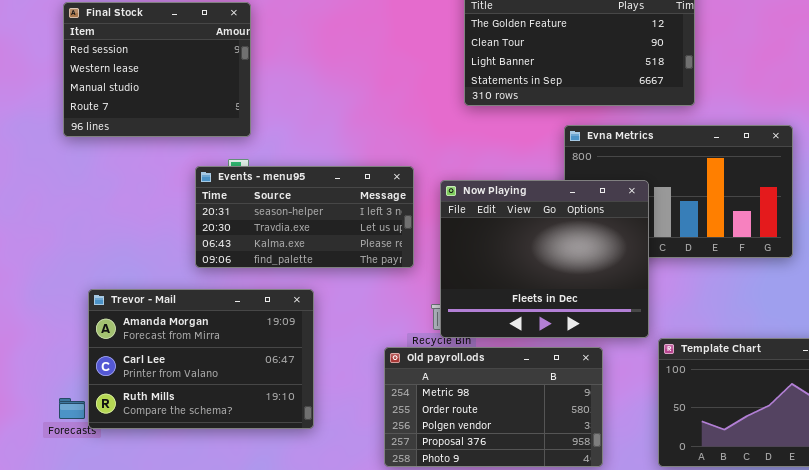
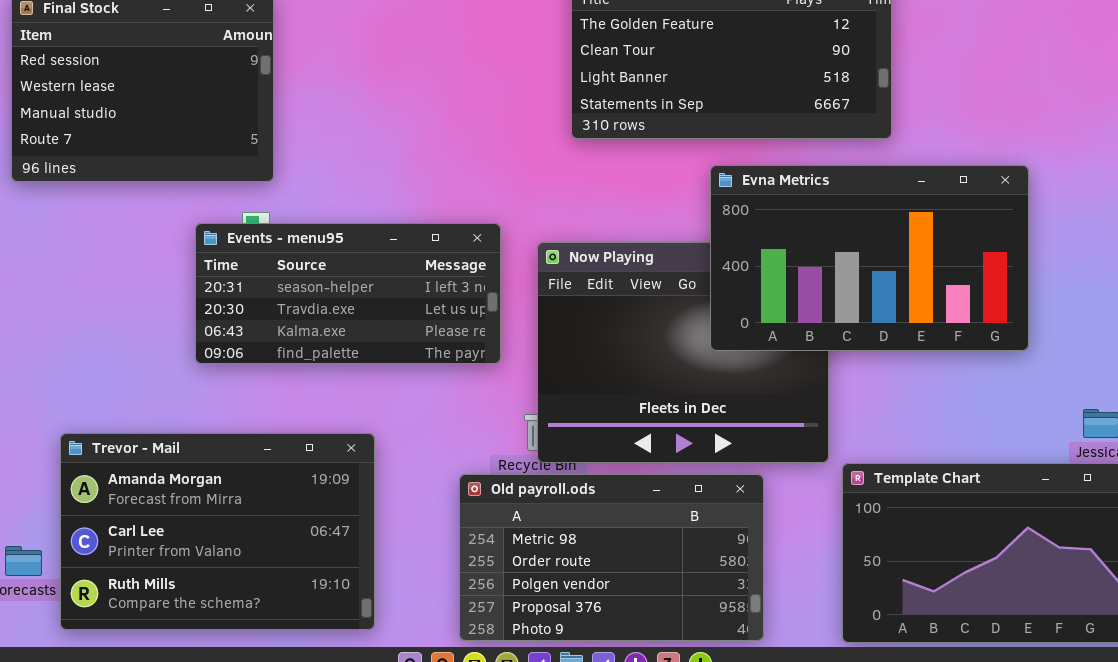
Evna Metrics: [564,125,793,258] -> [710,165,1029,351], raised
Trevor - Mail: [88,289,314,429] -> [60,433,375,630], moved

